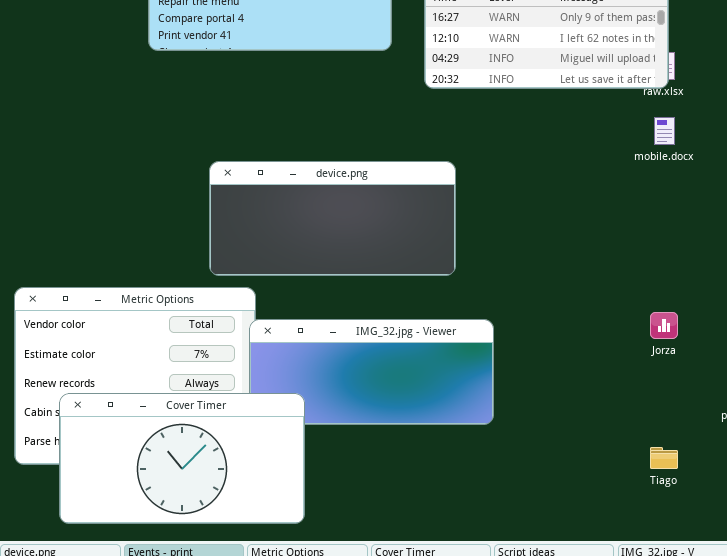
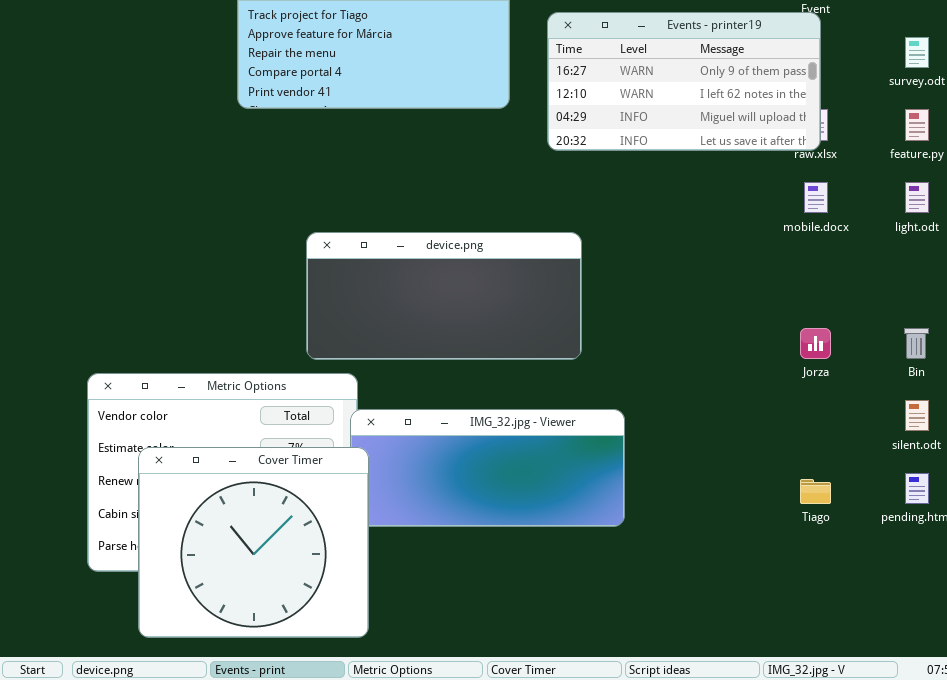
Jorza: [650,312,678,339] -> [800,328,831,359], moved
Cover Timer: [59,393,305,524] -> [138,447,369,638], resized
Tiago: [650,447,678,469] -> [800,479,831,504], moved

